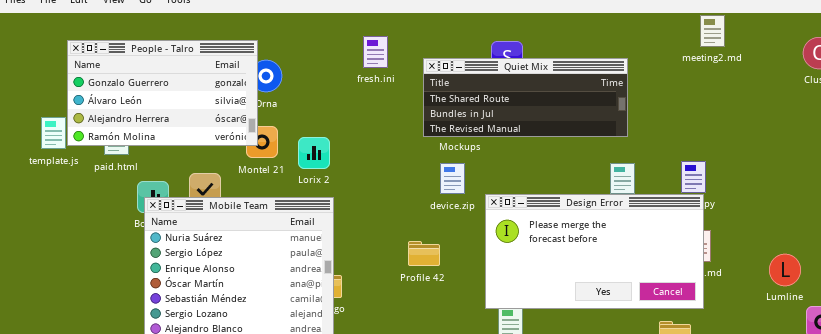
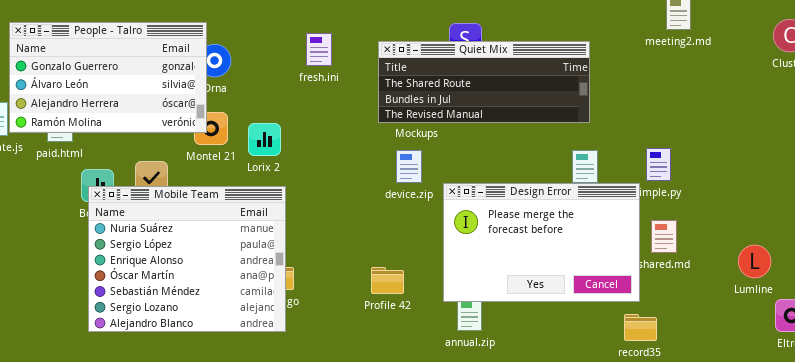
fresh.ini: [363,36,388,68] -> [306,33,332,66], moved
Design Error: [485,194,704,309] -> [443,183,640,302], resized
Profile 42: [408,241,440,266] -> [371,267,404,294], moved

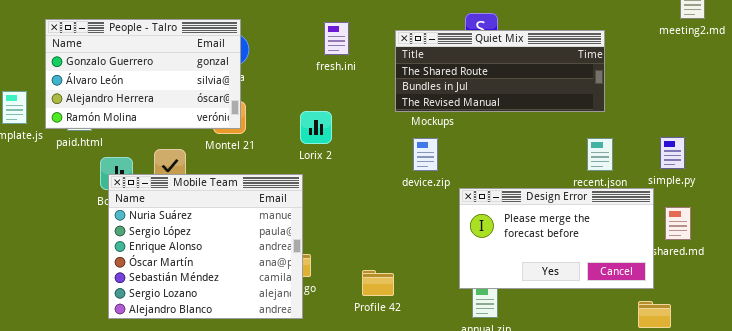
People - Talro: [9,22,207,133] -> [45,19,241,129], moved
Lorix 2: [248,123,281,156] -> [300,111,332,144], moved
Design Error: [443,183,640,302] -> [459,188,654,289], resized
Profile 42: [371,267,404,294] -> [362,270,394,296], moved

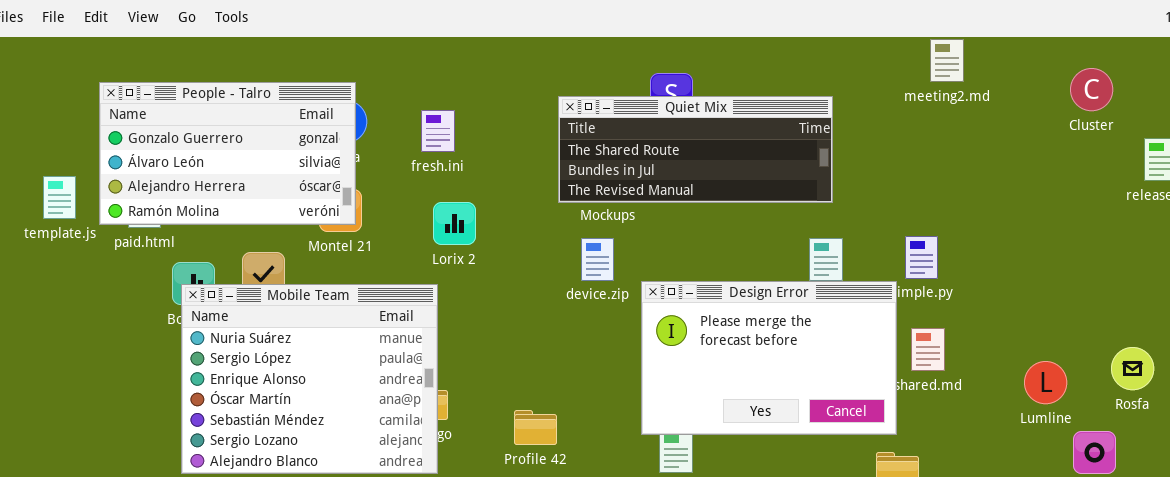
fresh.ini: [324,22,349,55] -> [421,110,455,152], moved
Design Error: [459,188,654,289] -> [641,281,897,435], resized

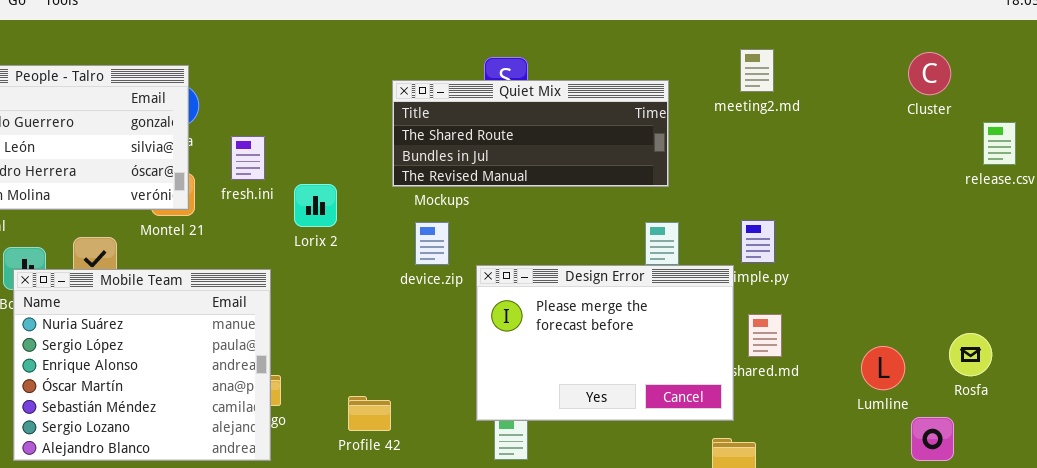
meeting2.md: [930,39,964,82] -> [740,49,774,92], moved
fresh.ini: [421,110,455,152] -> [231,136,265,180], moved
Lorix 2: [433,202,476,245] -> [294,184,337,227], moved

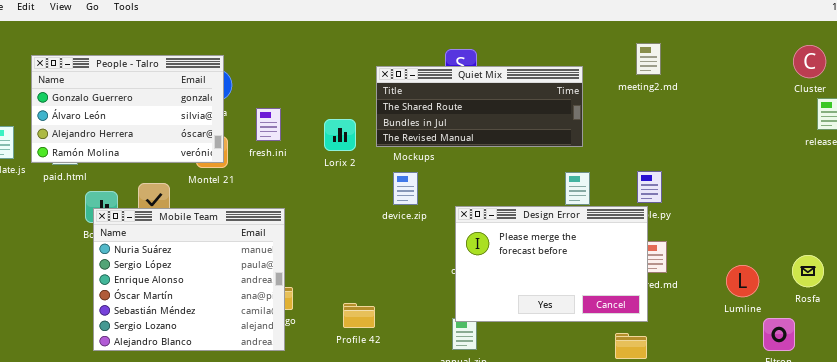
Cluster: [908,52,951,95] -> [793,45,826,78], moved
Lorix 2: [294,184,337,227] -> [324,119,356,151], moved
Design Error: [476,265,734,421] -> [455,206,648,322], moved

